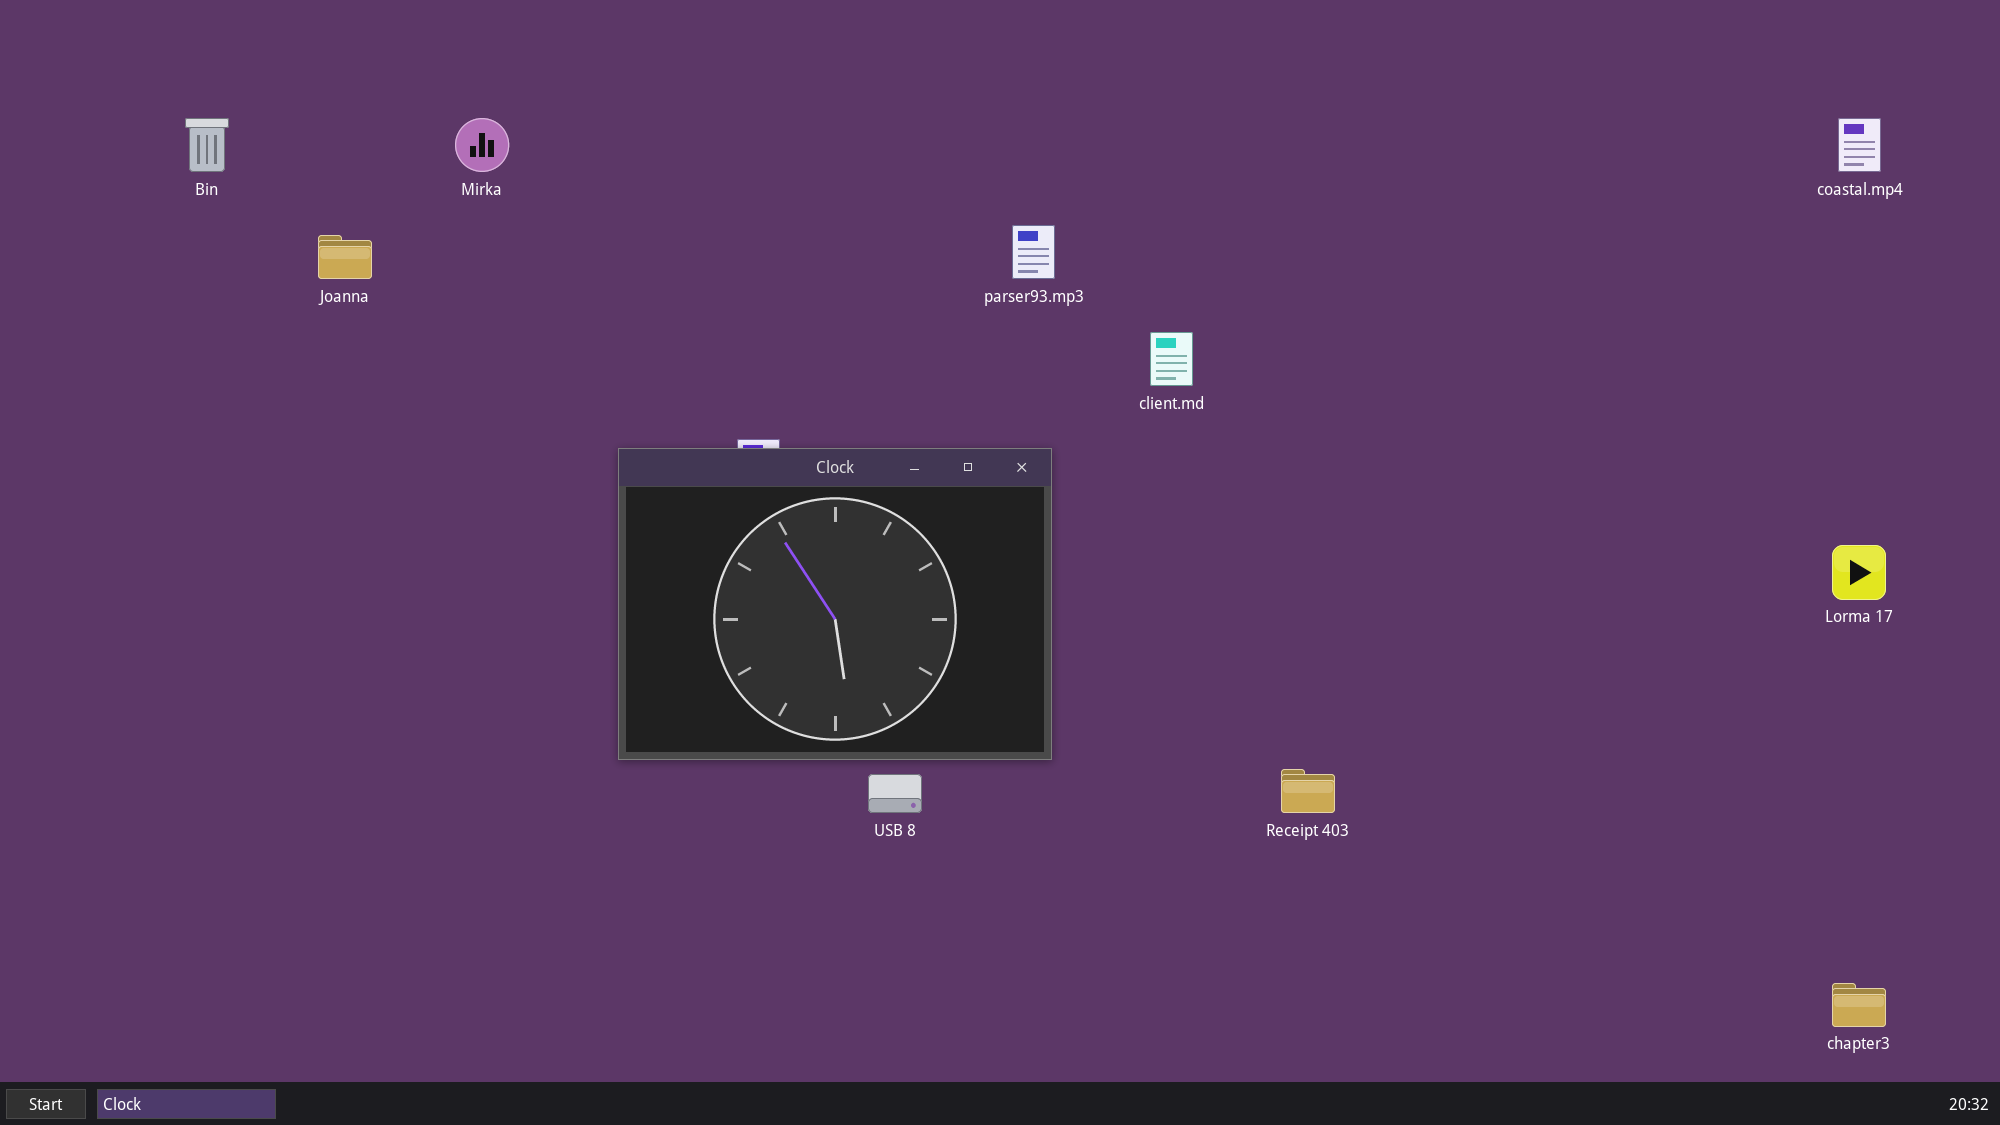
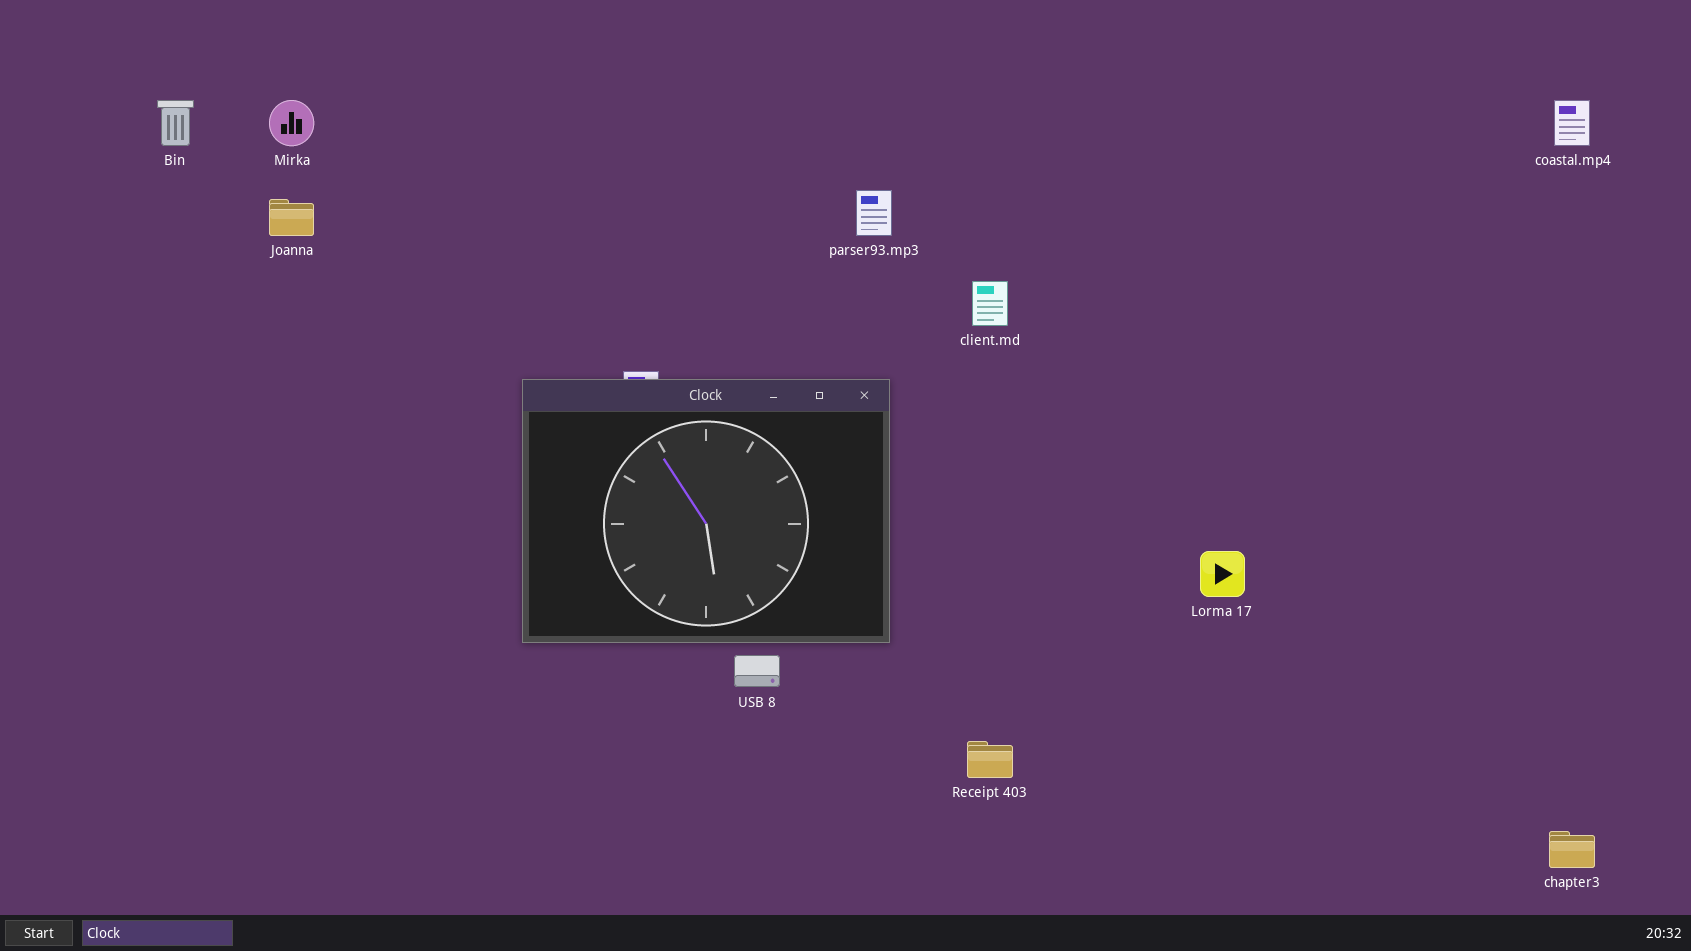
Mirka: [455,118,509,172] -> [269,100,314,146], moved
Lorma 17: [1832,545,1886,600] -> [1200,551,1245,597], moved
Receipt 403: [1281,769,1335,813] -> [967,741,1013,778], moved

